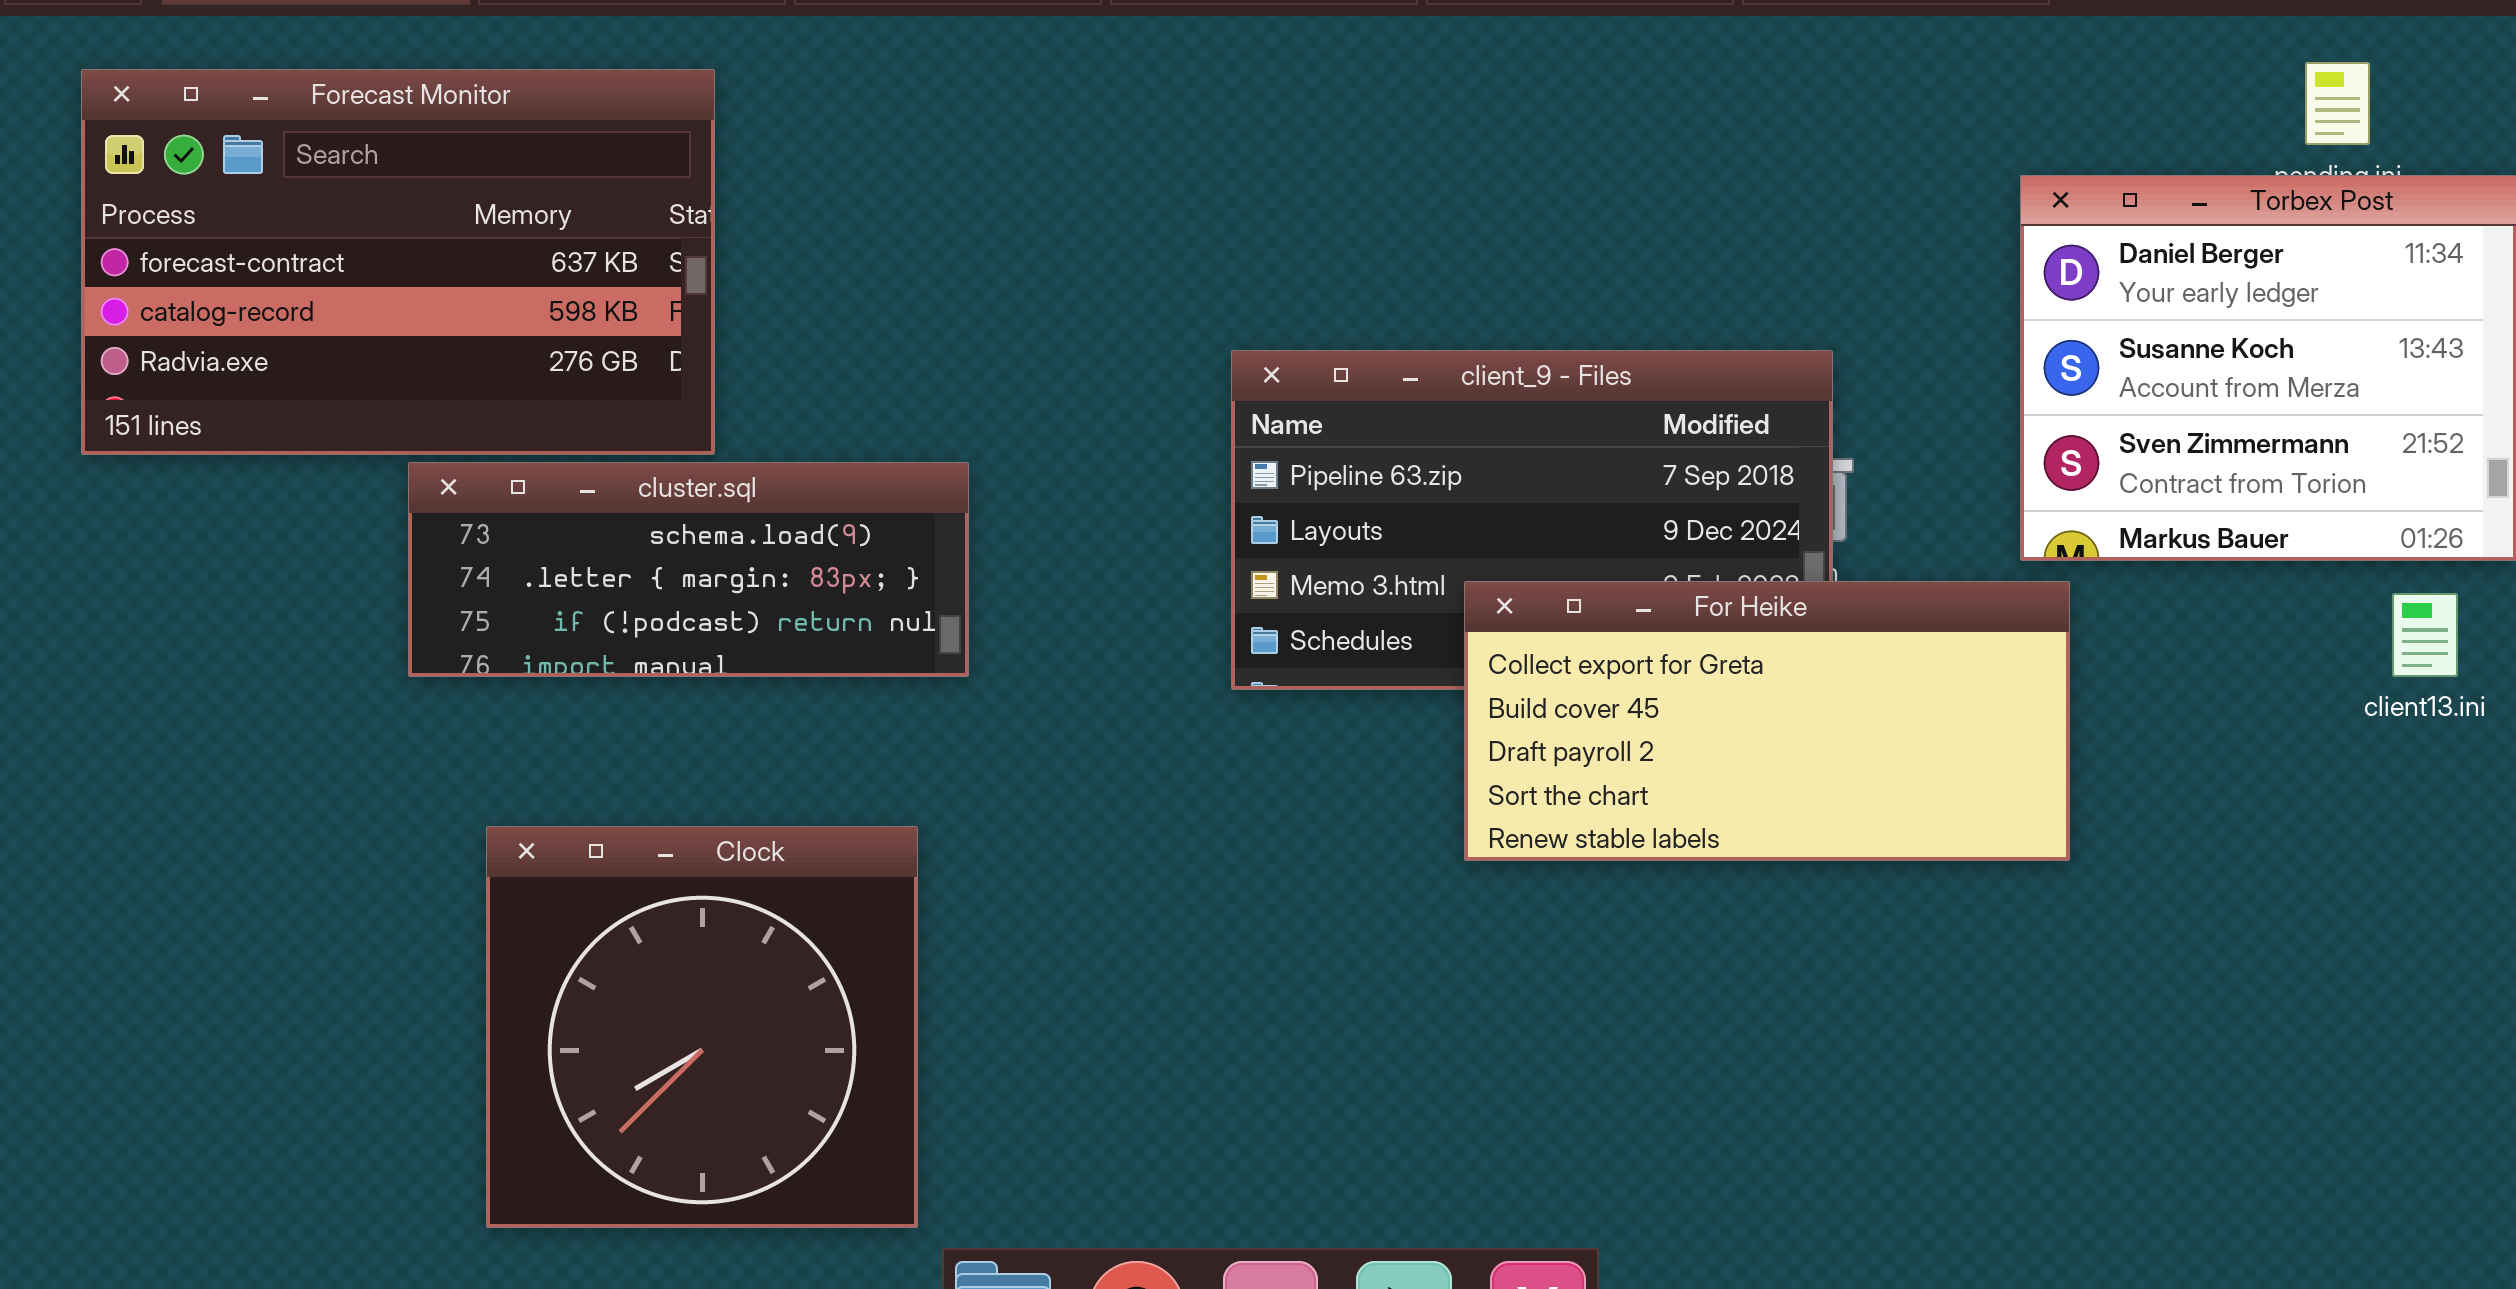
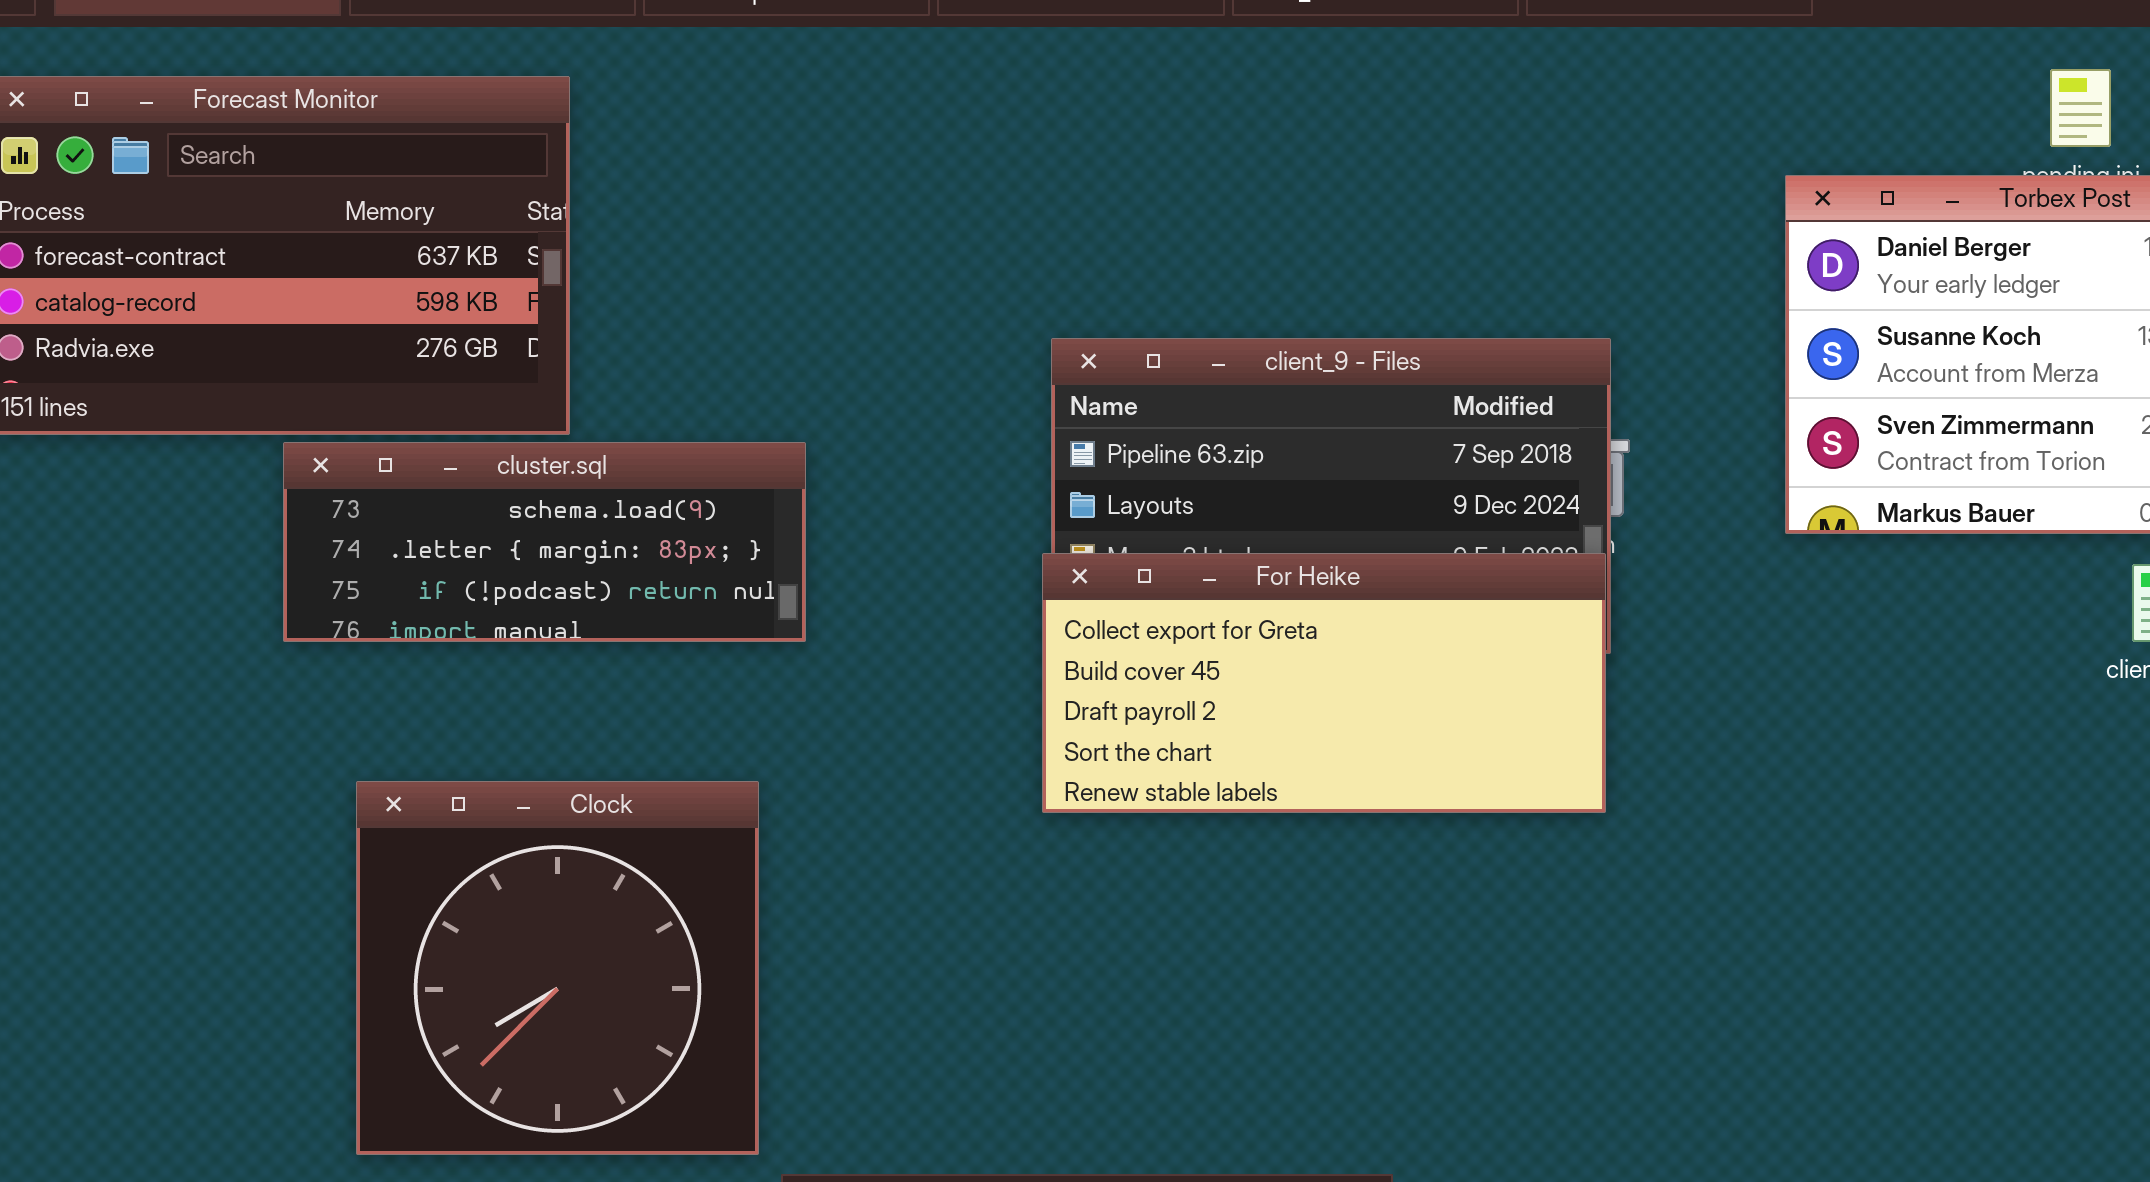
For Heike: [1464,581,2070,861] -> [1042,553,1606,813], moved

